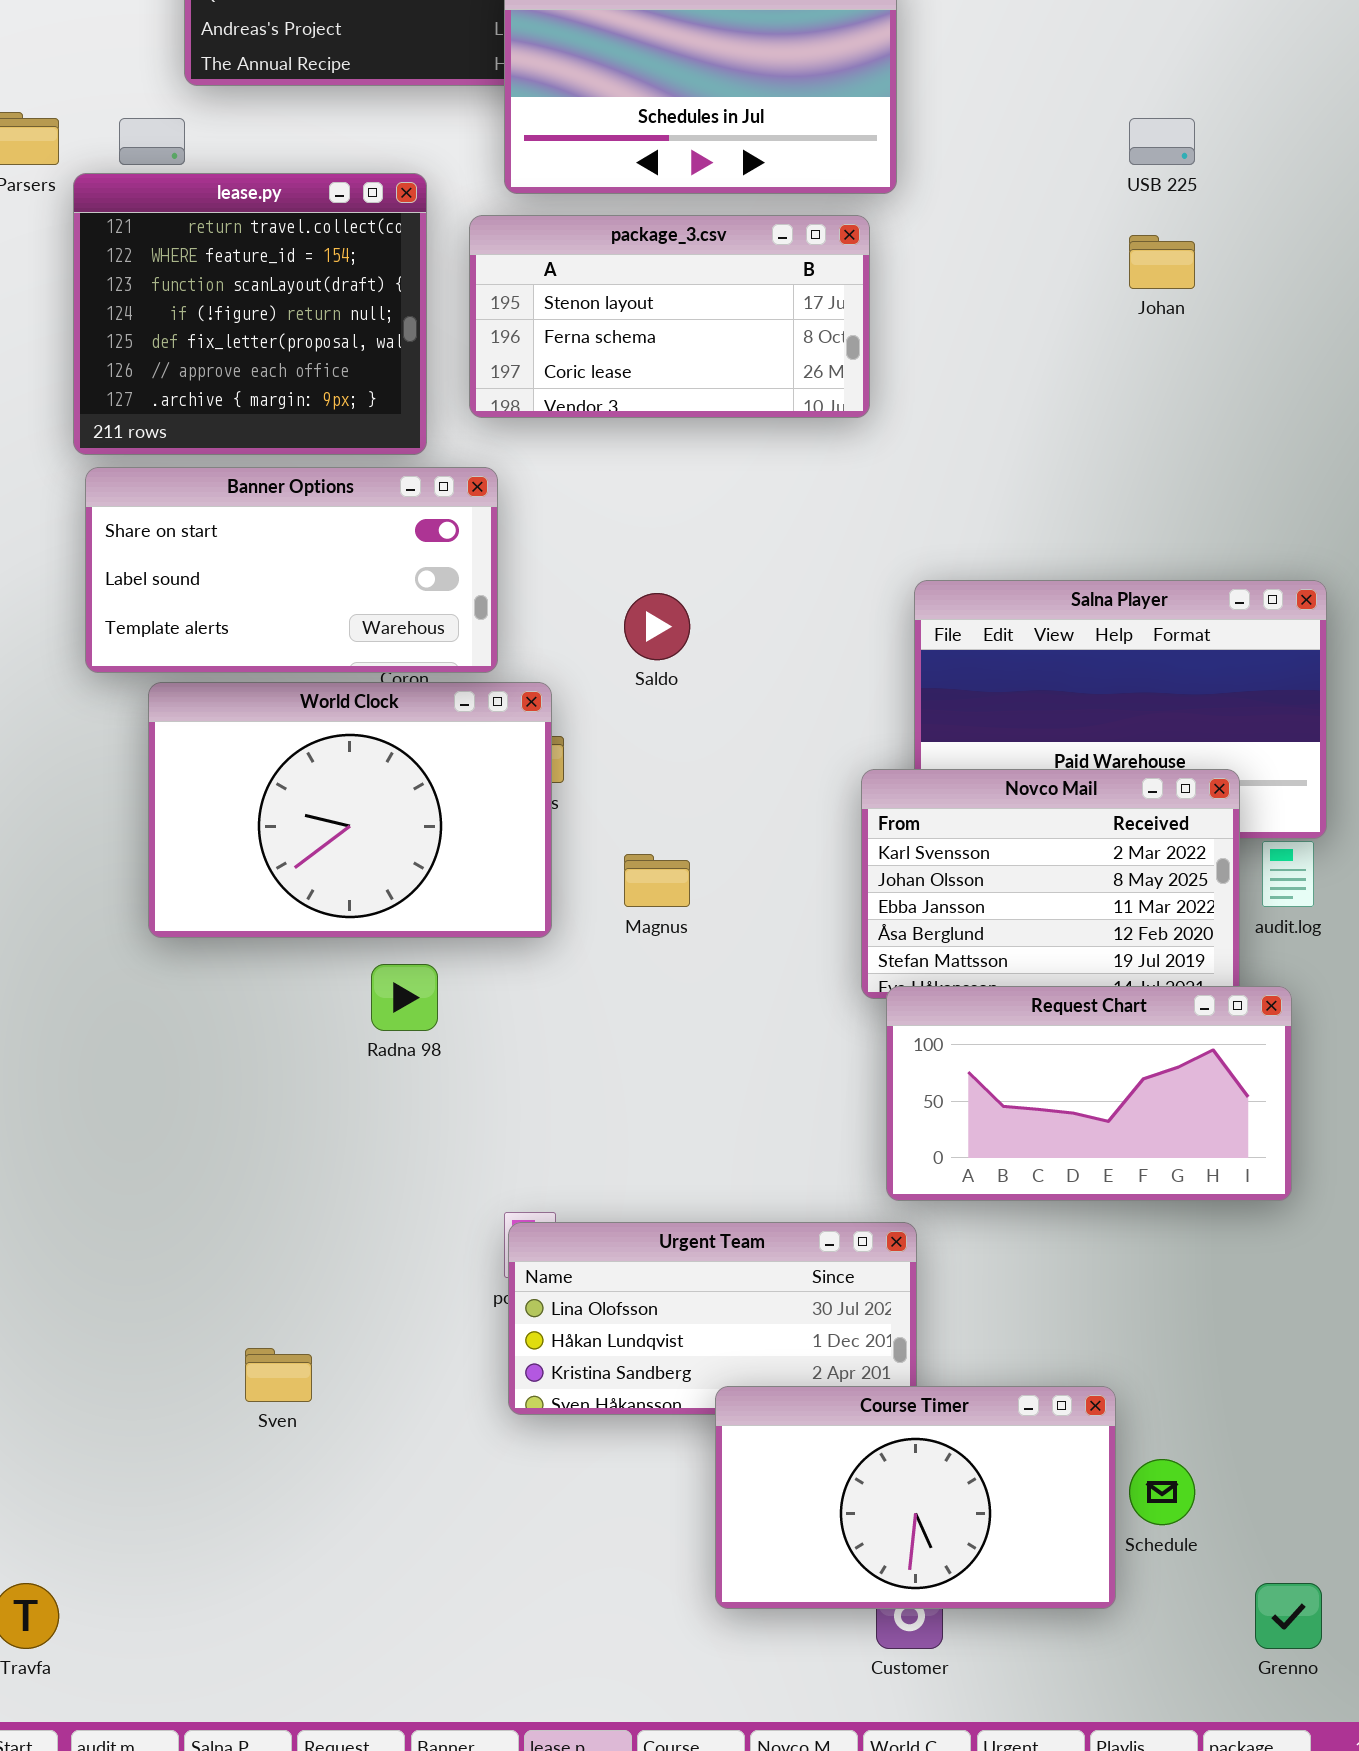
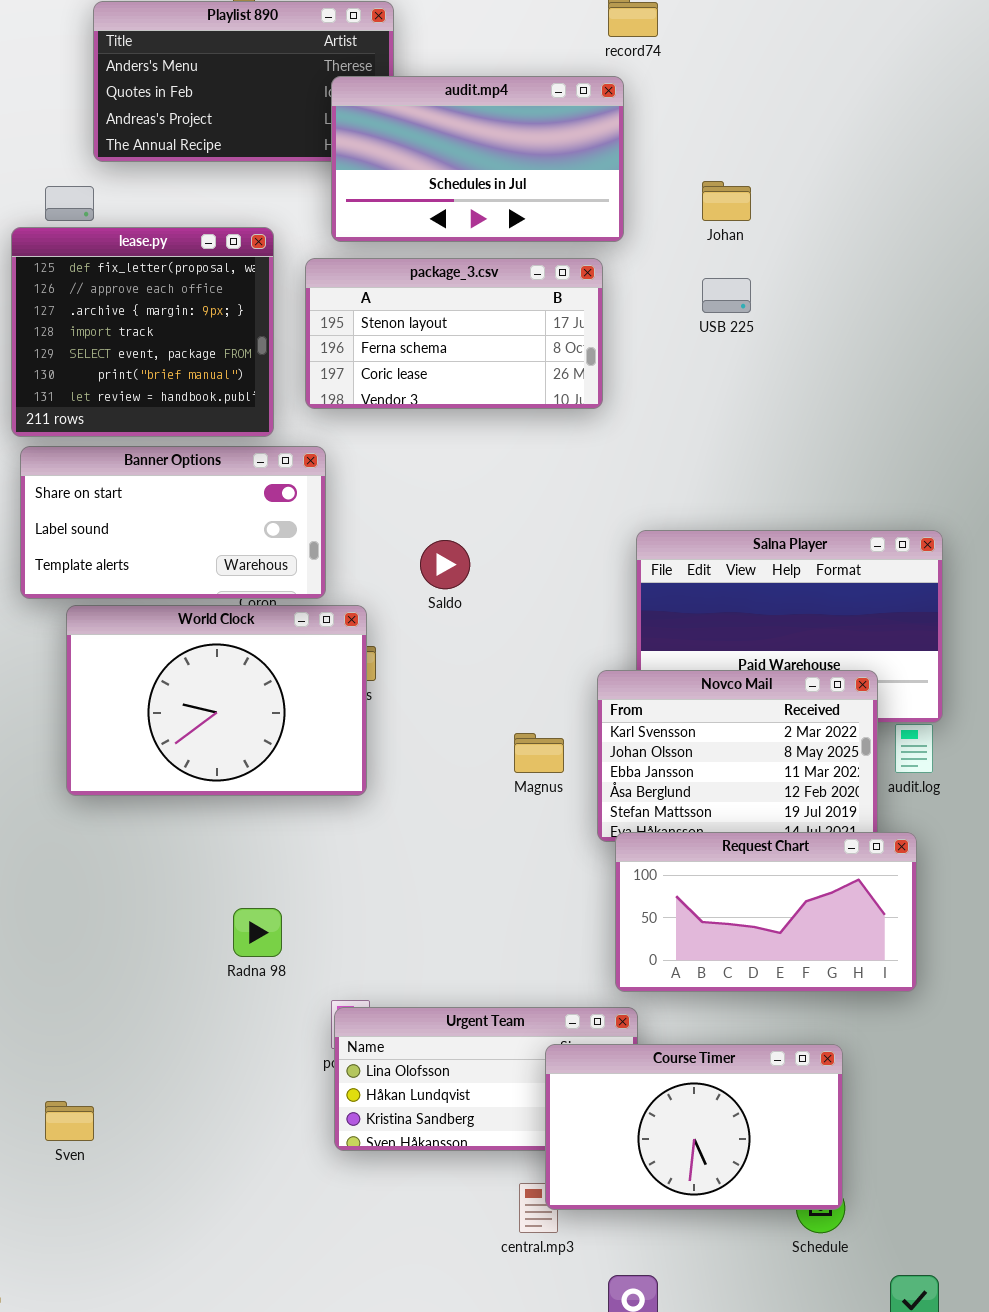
USB 225: [1129,118,1195,165] -> [702,278,751,313], moved
lease.py: [73,173,427,455] -> [11,227,274,437], scrolled down 4 rows
Johan: [1129,235,1195,289] -> [702,181,751,221], moved
Magnus: [624,854,690,907] -> [514,733,564,773], moved
Radna 98: [371,964,438,1031] -> [233,908,282,957], moved
Sven: [245,1348,312,1402] -> [45,1101,94,1141], moved
Course Timer: [715,1386,1116,1609] -> [545,1044,843,1210], moved

